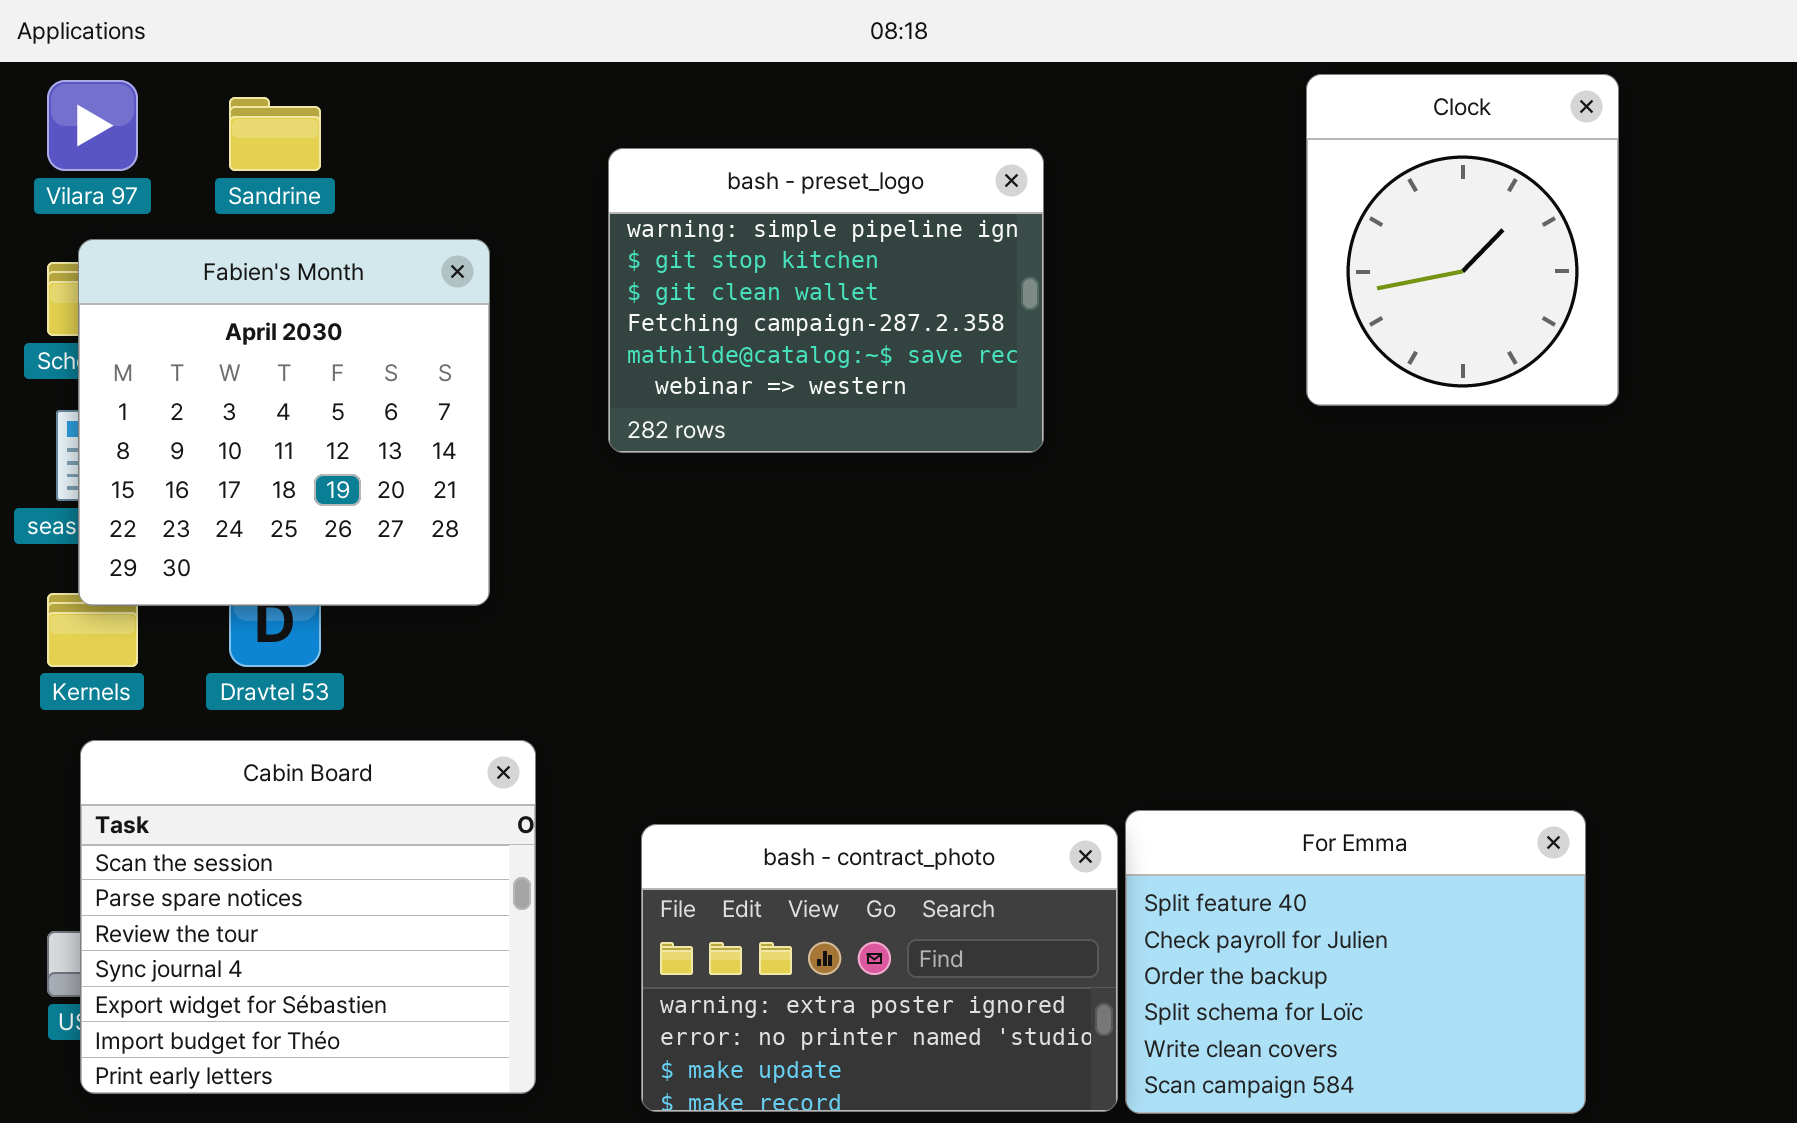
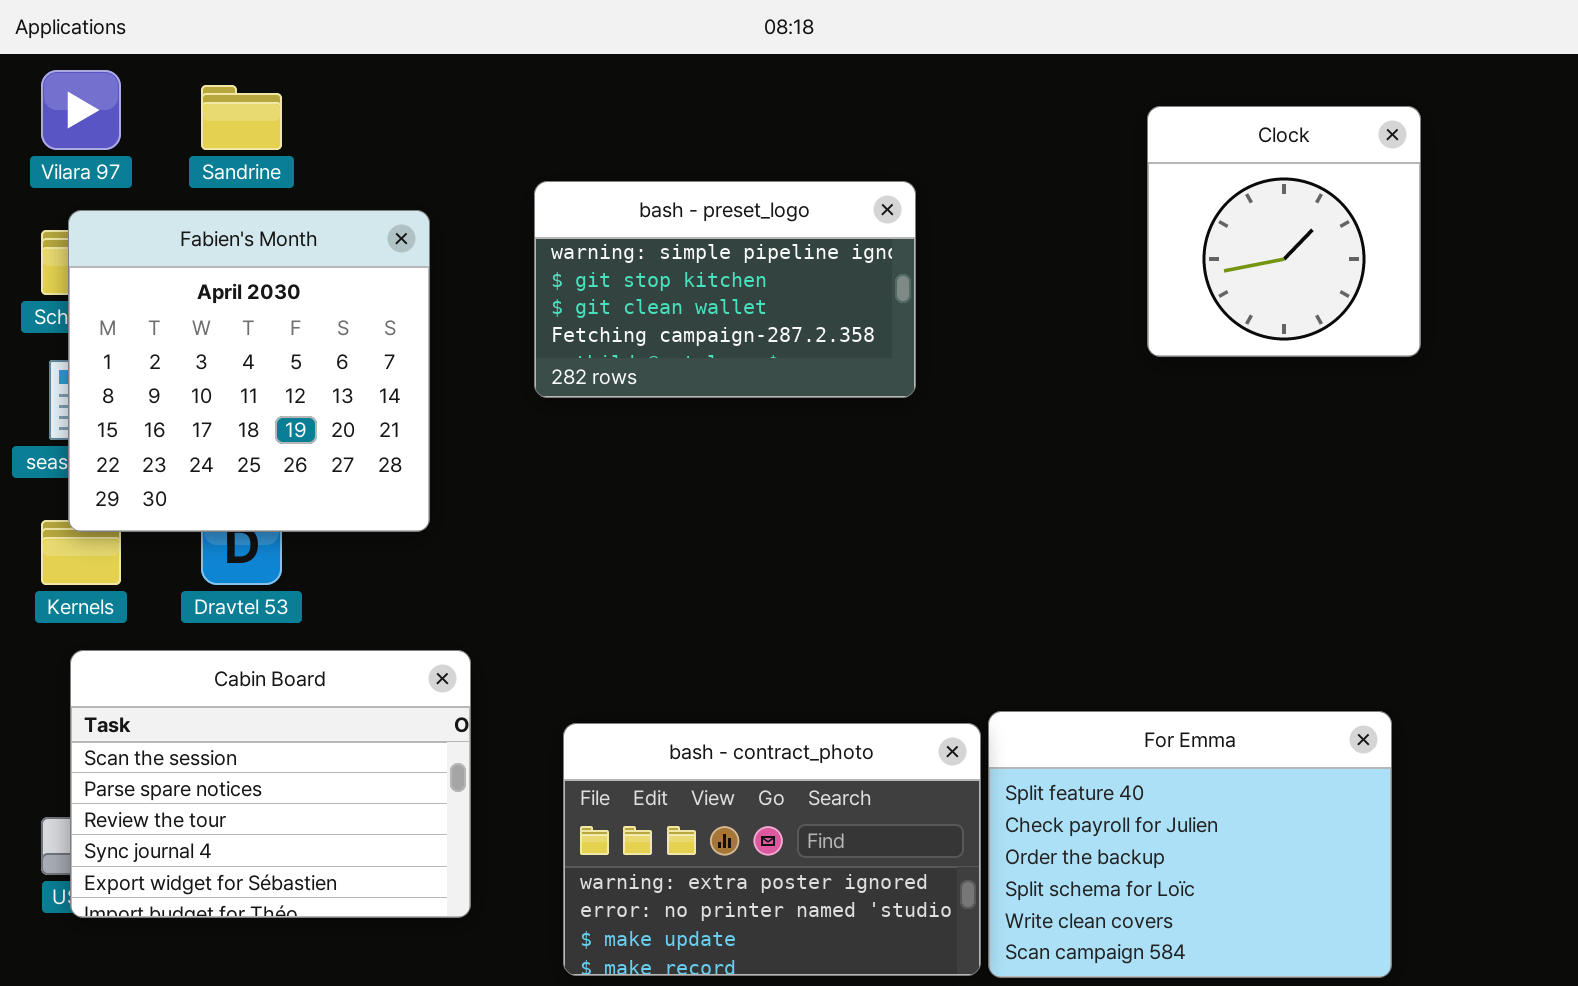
Clock: [1306,74,1619,406] -> [1147,106,1421,357], resized
bash - preset_logo: [608,148,1044,453] -> [534,181,916,398], resized
Cabin Board: [80,740,536,1094] -> [70,650,471,918], resized

